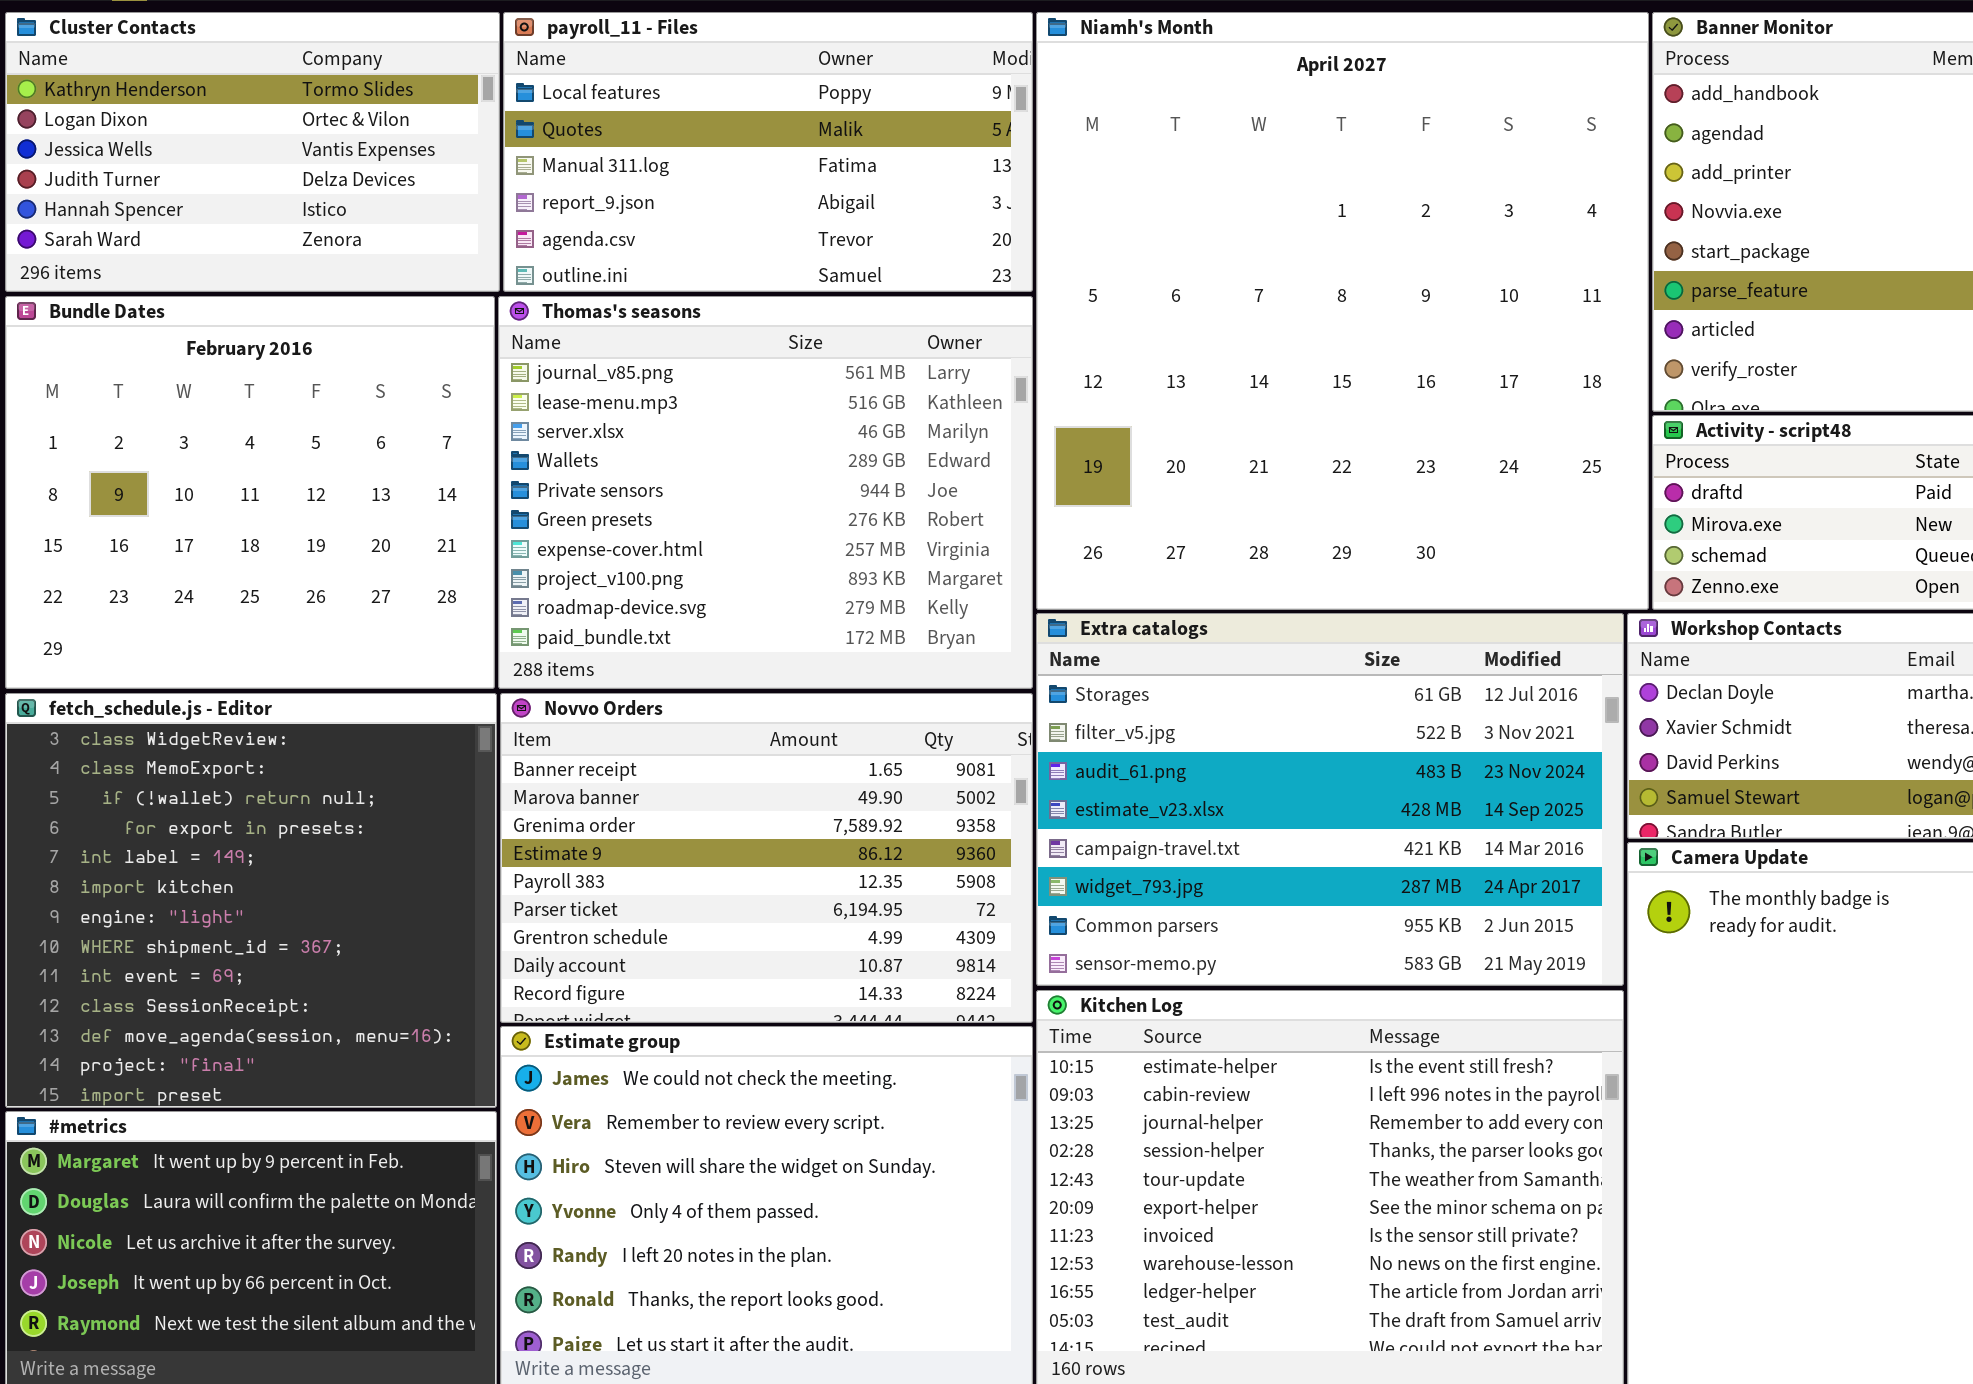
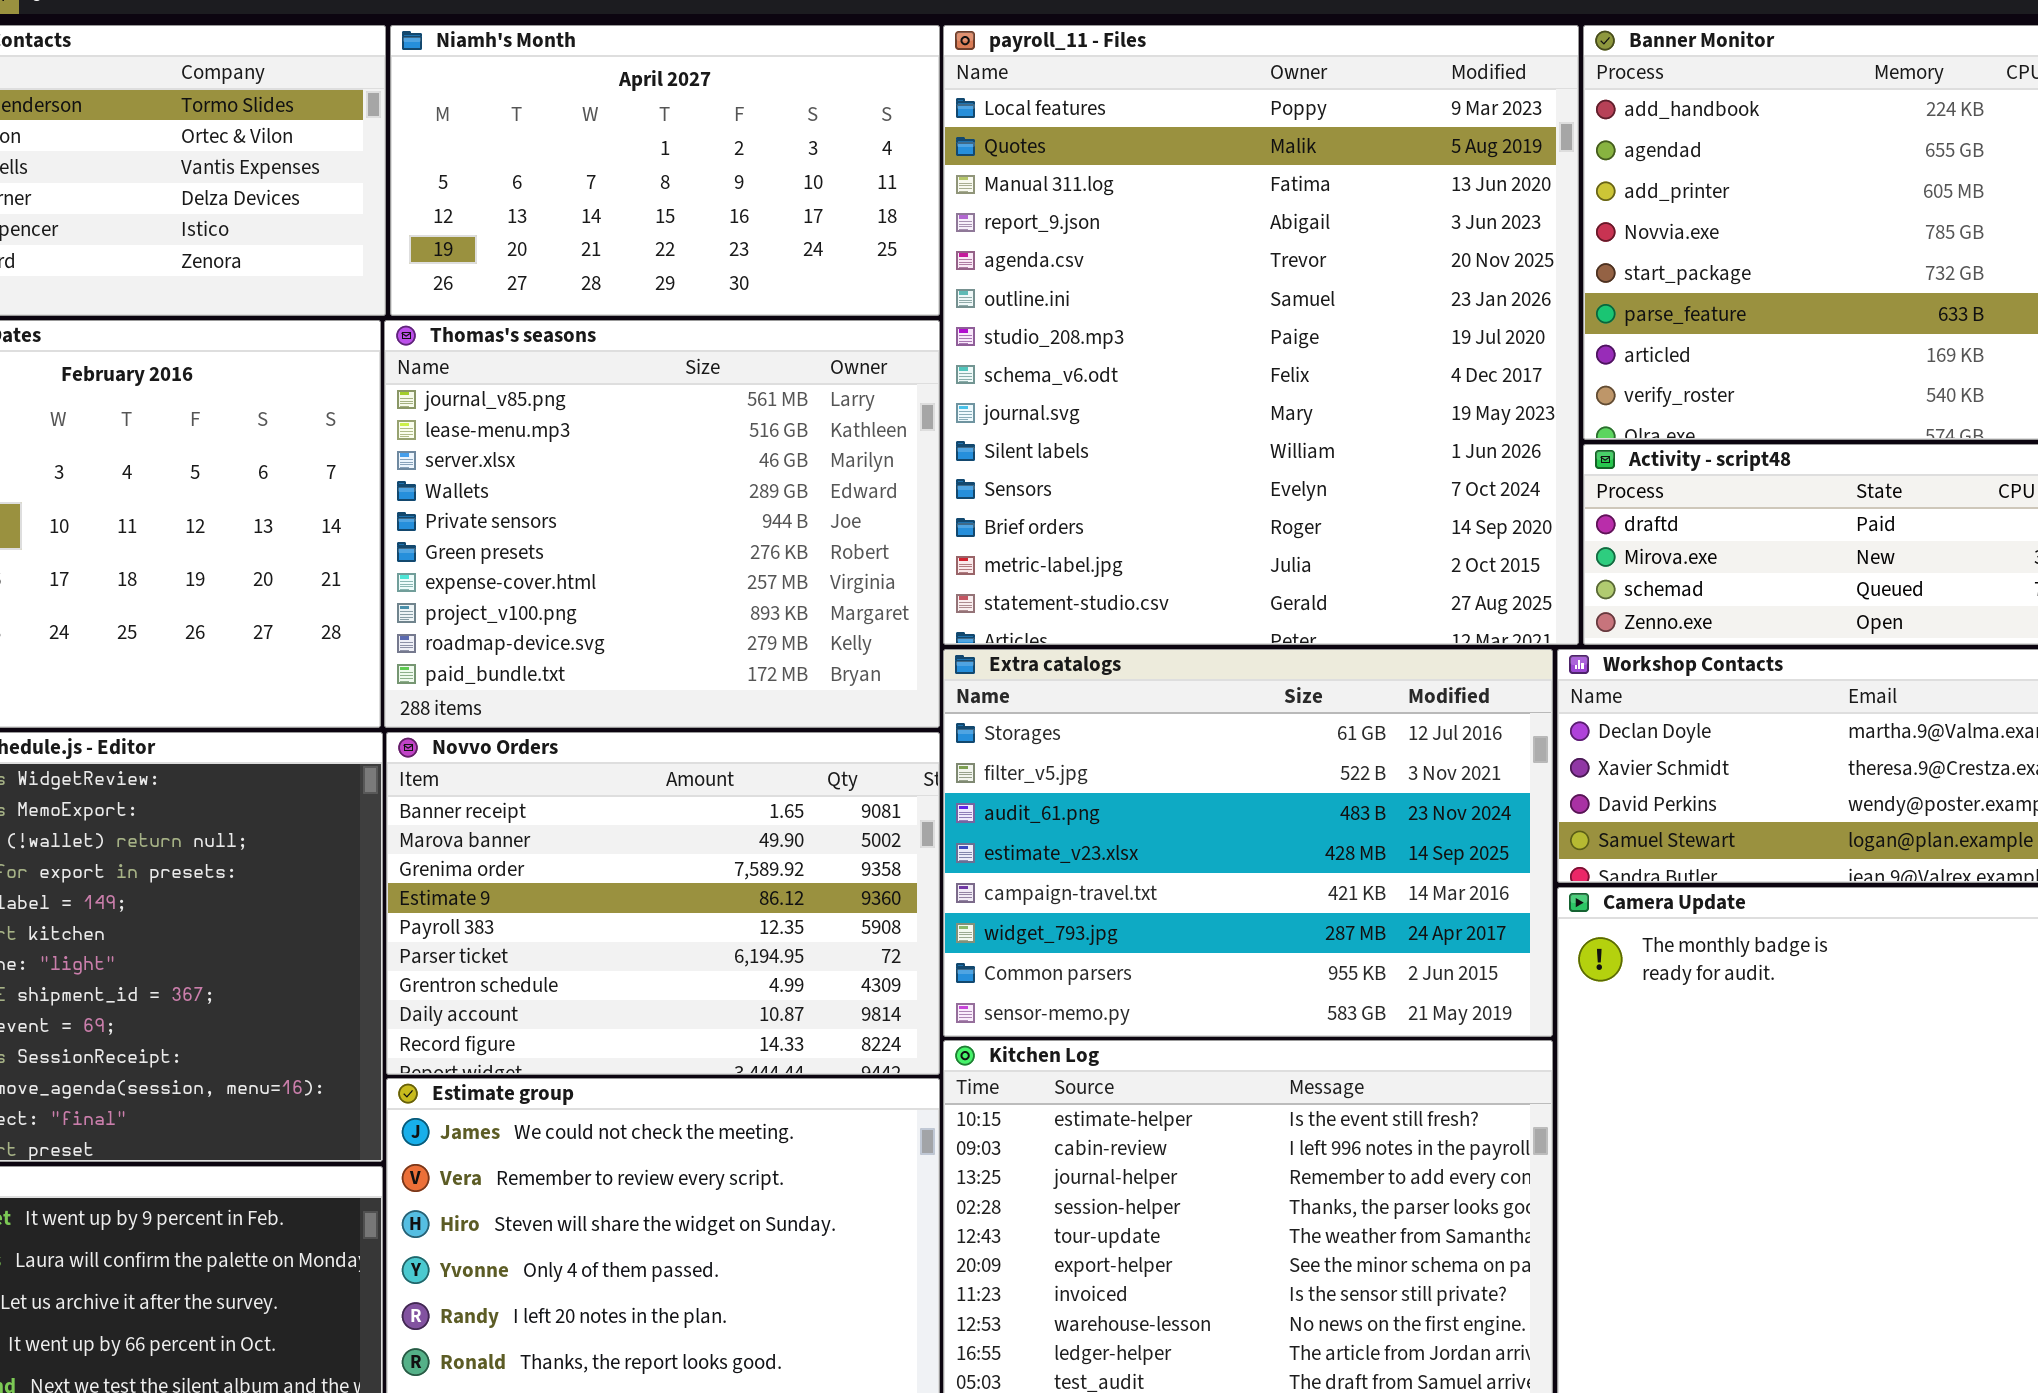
payroll_11 - Files: [503,12,1033,292] -> [943,25,1579,645], moved, resized
Niamh's Month: [1036,12,1649,610] -> [390,25,940,316], moved, resized

